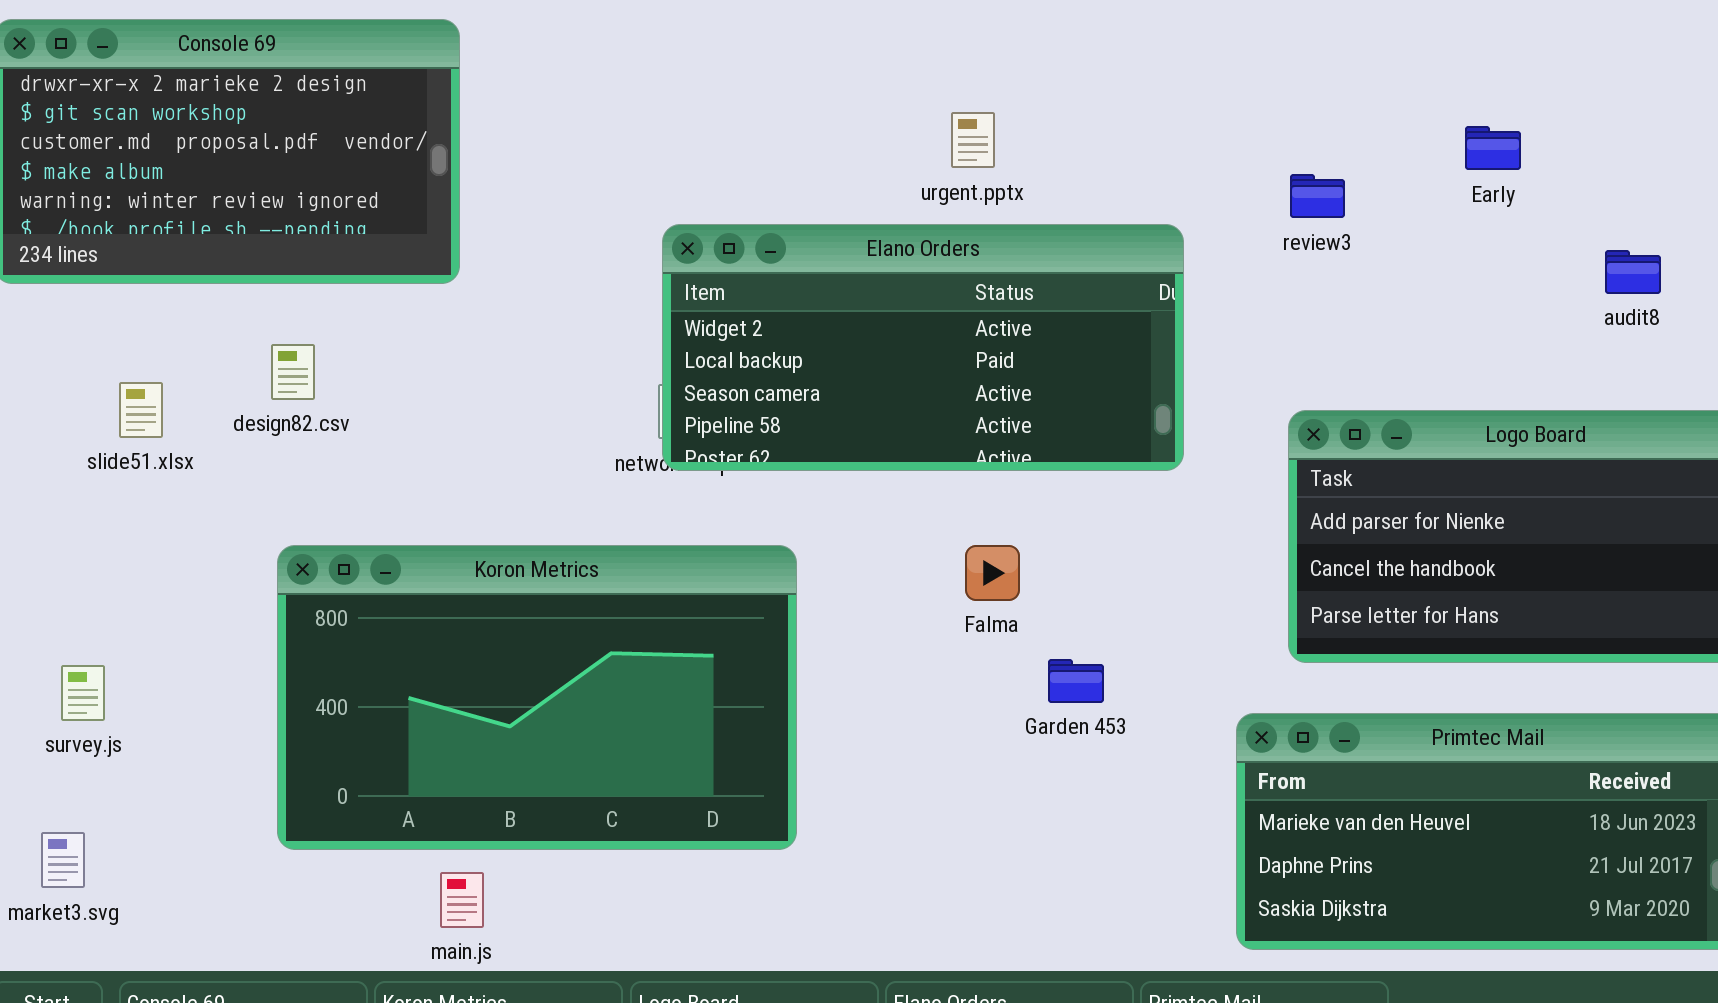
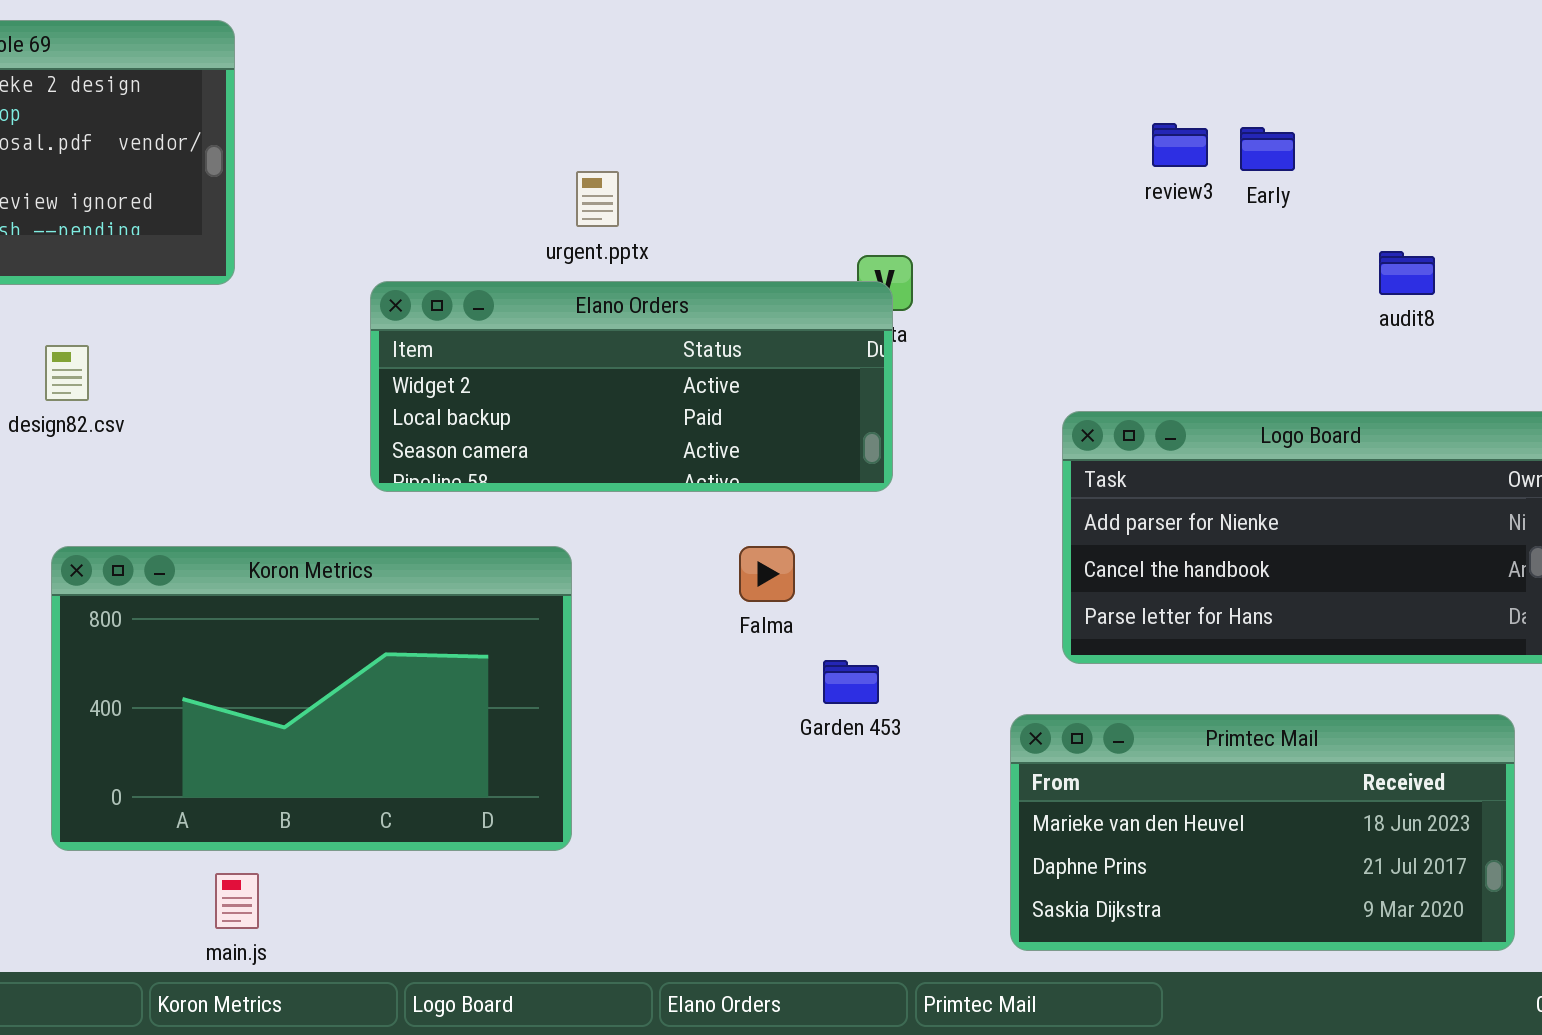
urgent.pptx: [951,112,995,168] -> [576,171,619,227], moved
review3: [1290,174,1345,218] -> [1152,123,1208,167], moved
Elano Orders: [662,224,1184,471] -> [370,281,893,492], moved, resized

